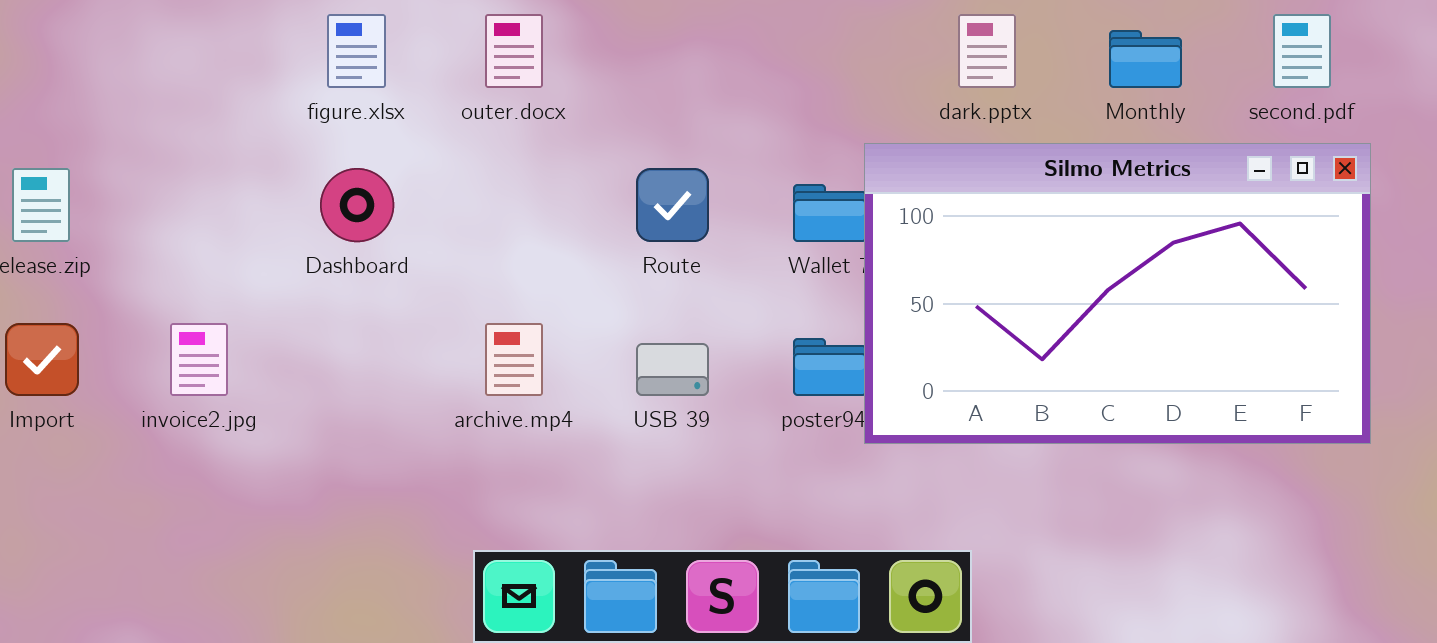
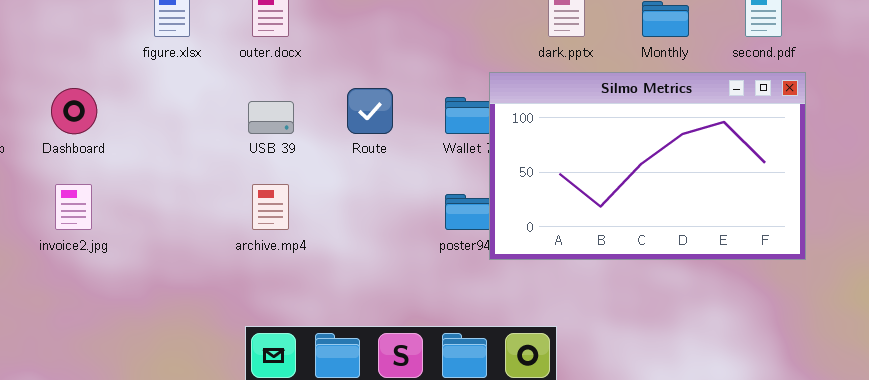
Dashboard: [320,168,394,242] -> [51,88,97,134], moved
USB 39: [636,343,709,396] -> [248,101,294,134], moved

